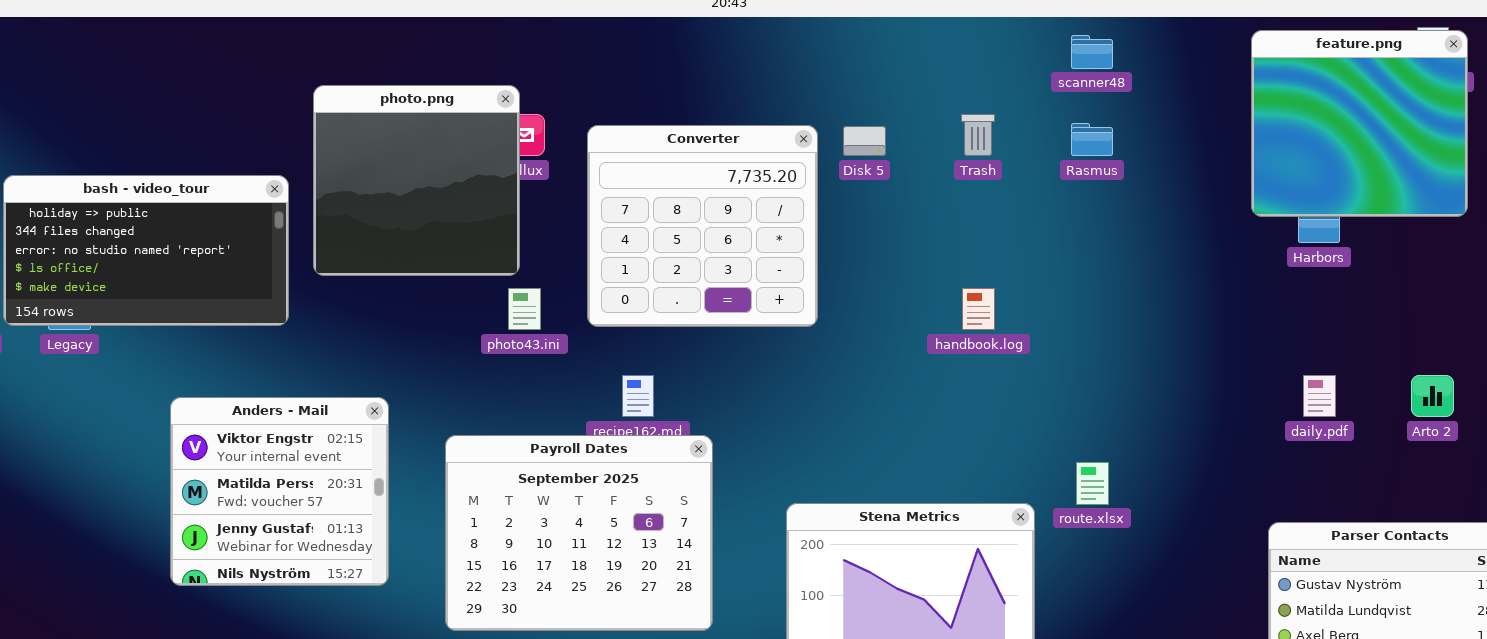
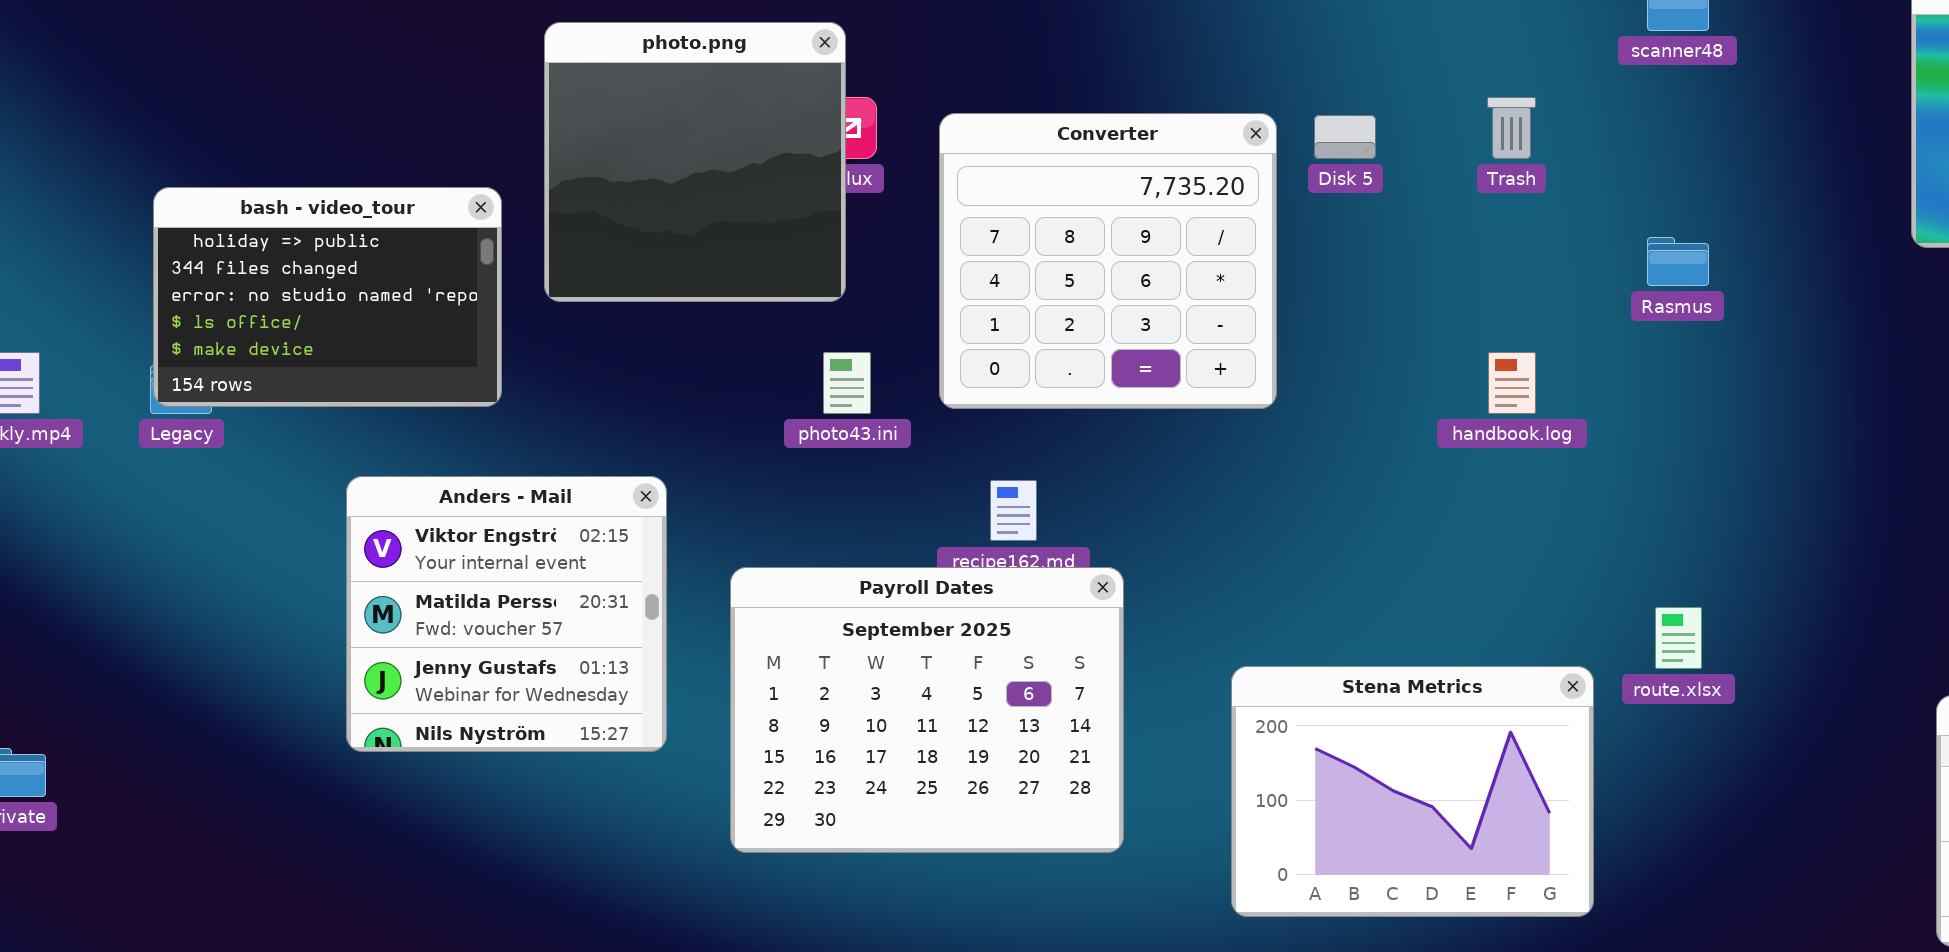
photo.png: [313,85,520,276] -> [544,22,846,302], moved
Rasmus: [1071,123,1113,156] -> [1647,237,1709,286], moved
bash - video_tour: [3,175,289,326] -> [153,187,502,407], resized
Anders - Mail: [170,397,389,586] -> [346,476,667,752], moved

